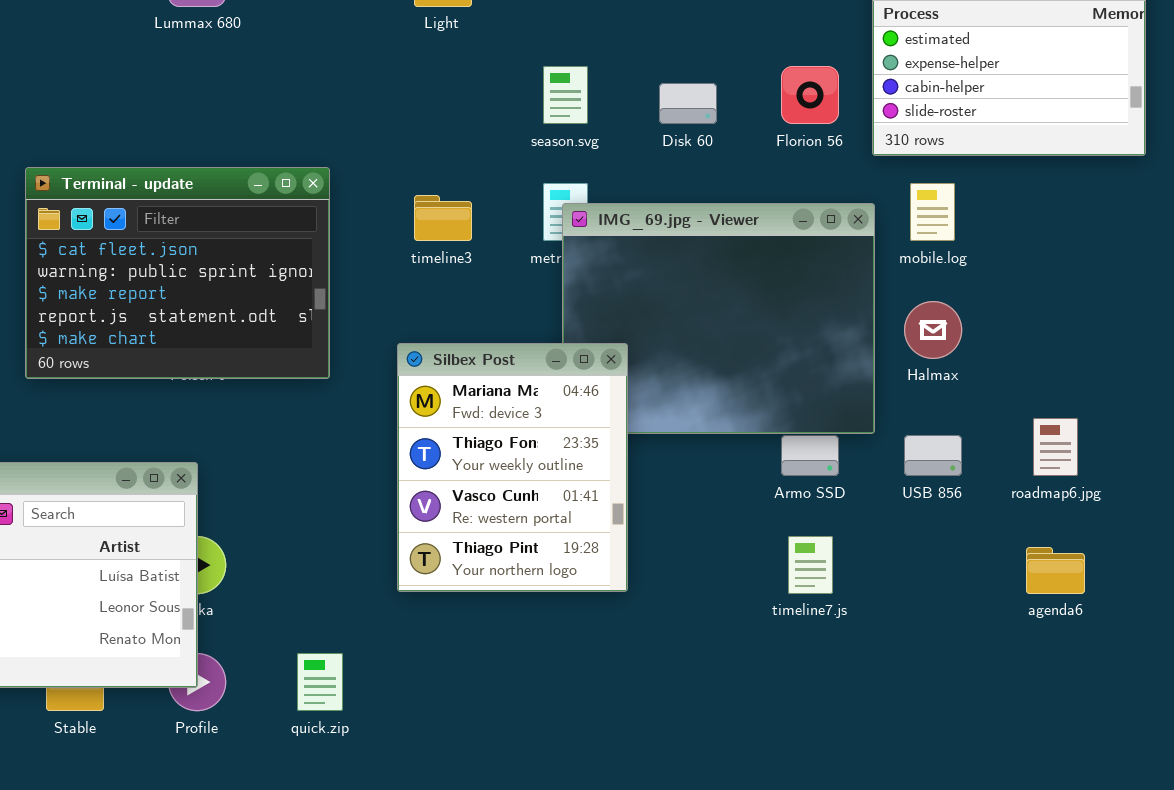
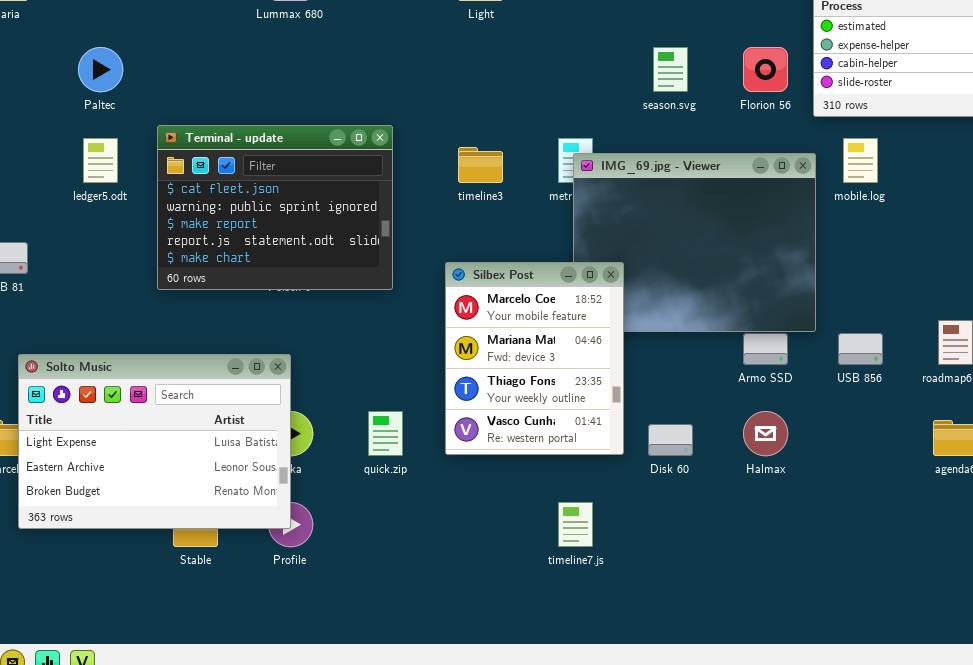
season.svg: [543,66,588,124] -> [653,47,688,92], moved
Disk 60: [659,83,717,124] -> [648,424,693,456], moved
Halmax: [904,301,962,359] -> [743,411,788,456], moved
Silbex Post: [397,343,628,592] -> [445,262,624,455], scrolled up 1 row
timeline7.js: [788,536,833,594] -> [558,502,593,547], moved
quick.zip: [297,653,343,711] -> [368,411,403,456], moved

